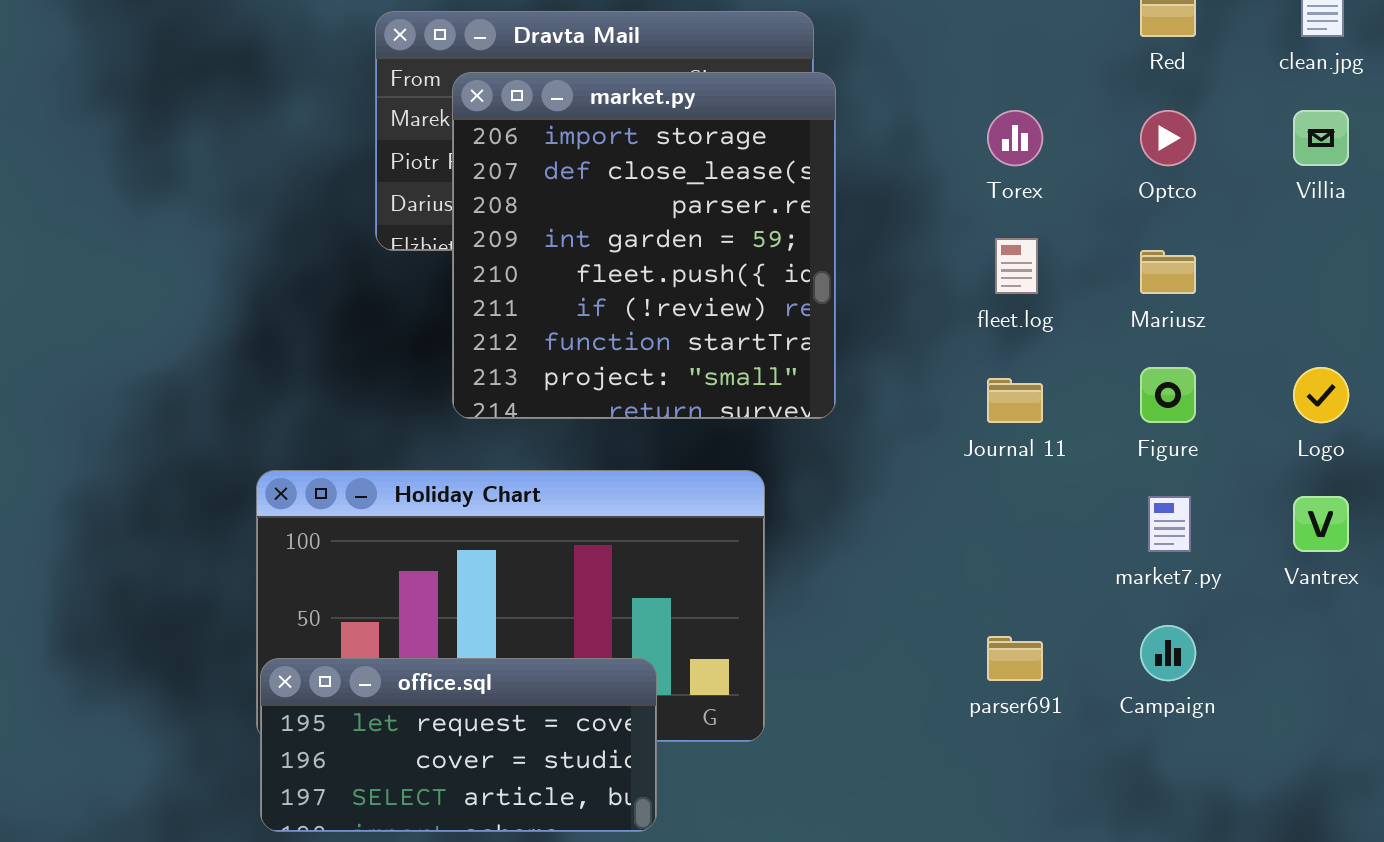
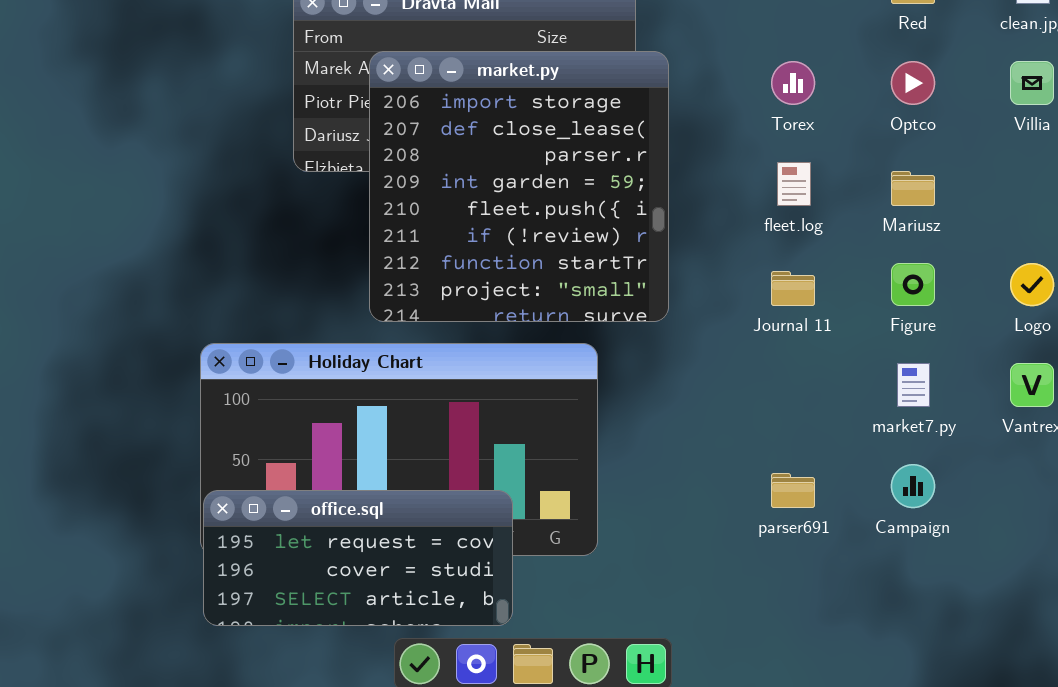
market.py: [452,72,836,419] -> [369,51,669,322], moved

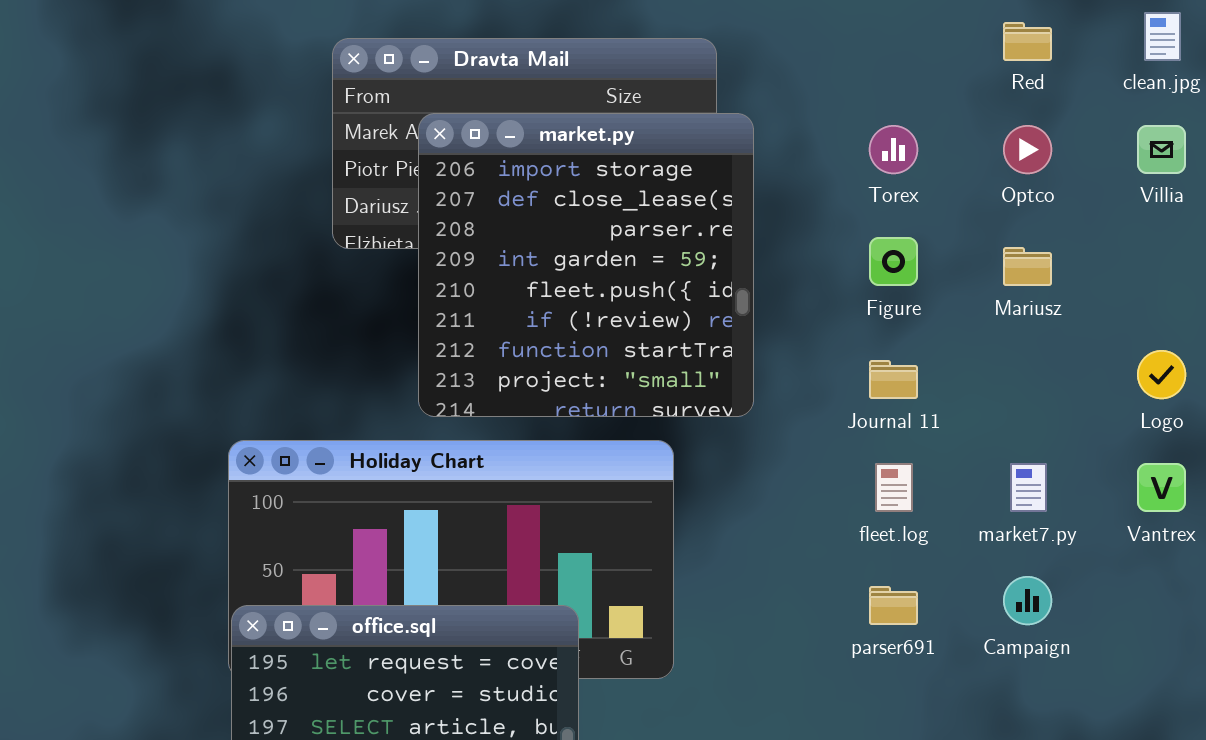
fleet.log: [777,162,811,206] -> [875,463,913,512], moved
Figure: [891,263,935,306] -> [869,237,918,286], moved

